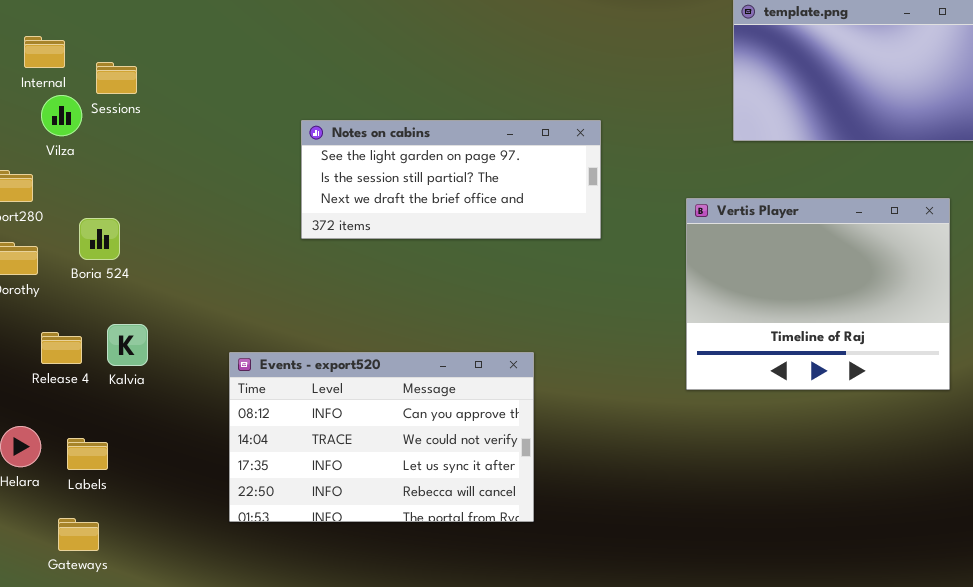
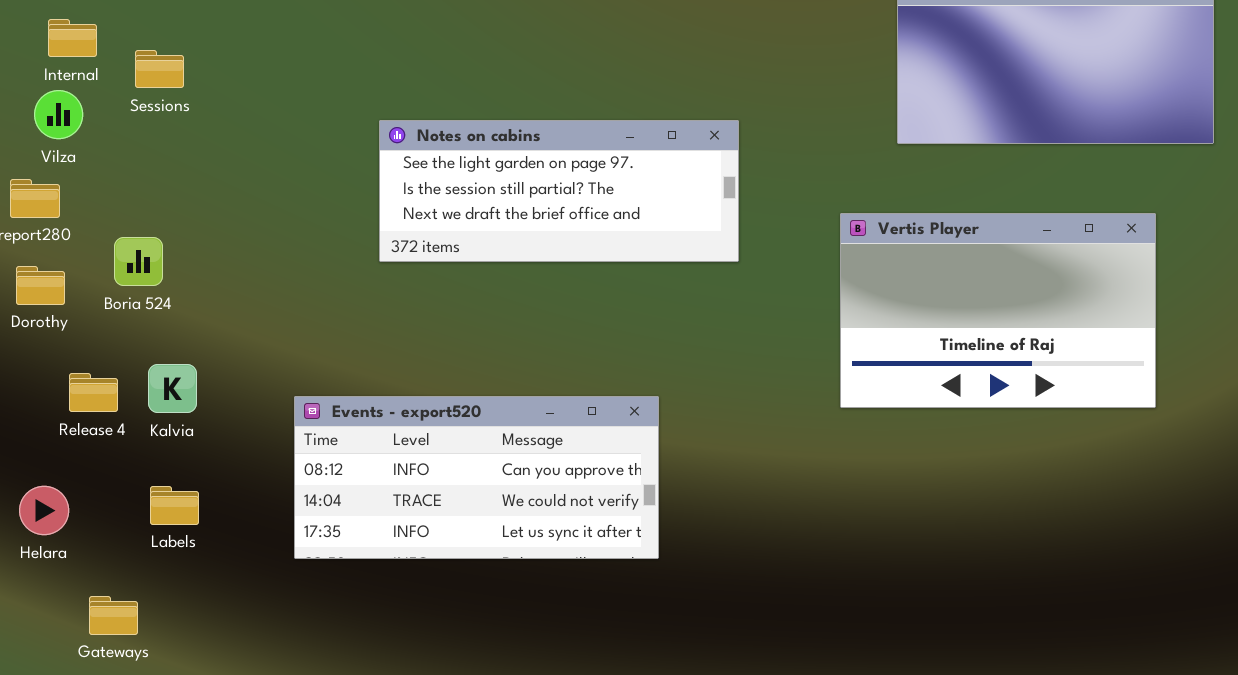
Vilza: [41,95,82,136] -> [34,90,83,139], moved
Vertis Player: [686,198,950,390] -> [840,213,1156,408], resized
Events - export520: [229,352,534,522] -> [294,396,659,559], resized
Labels: [67,438,108,470] -> [150,486,199,525], moved

